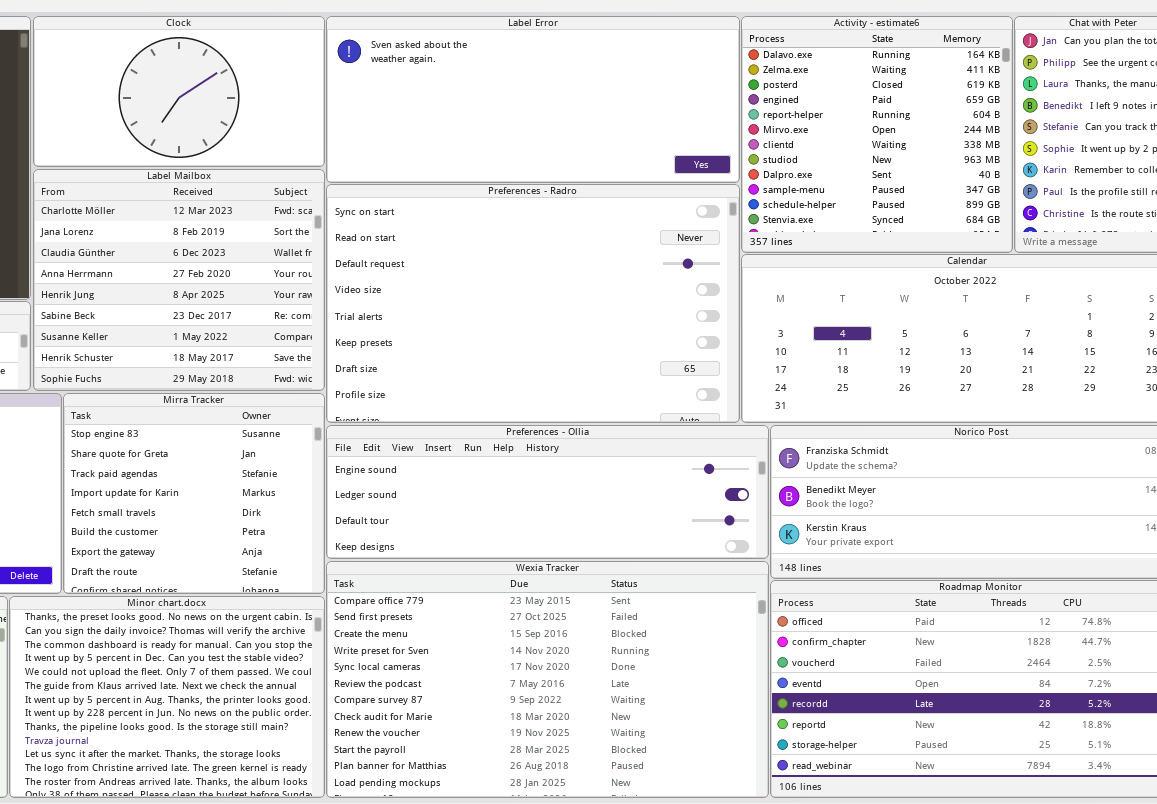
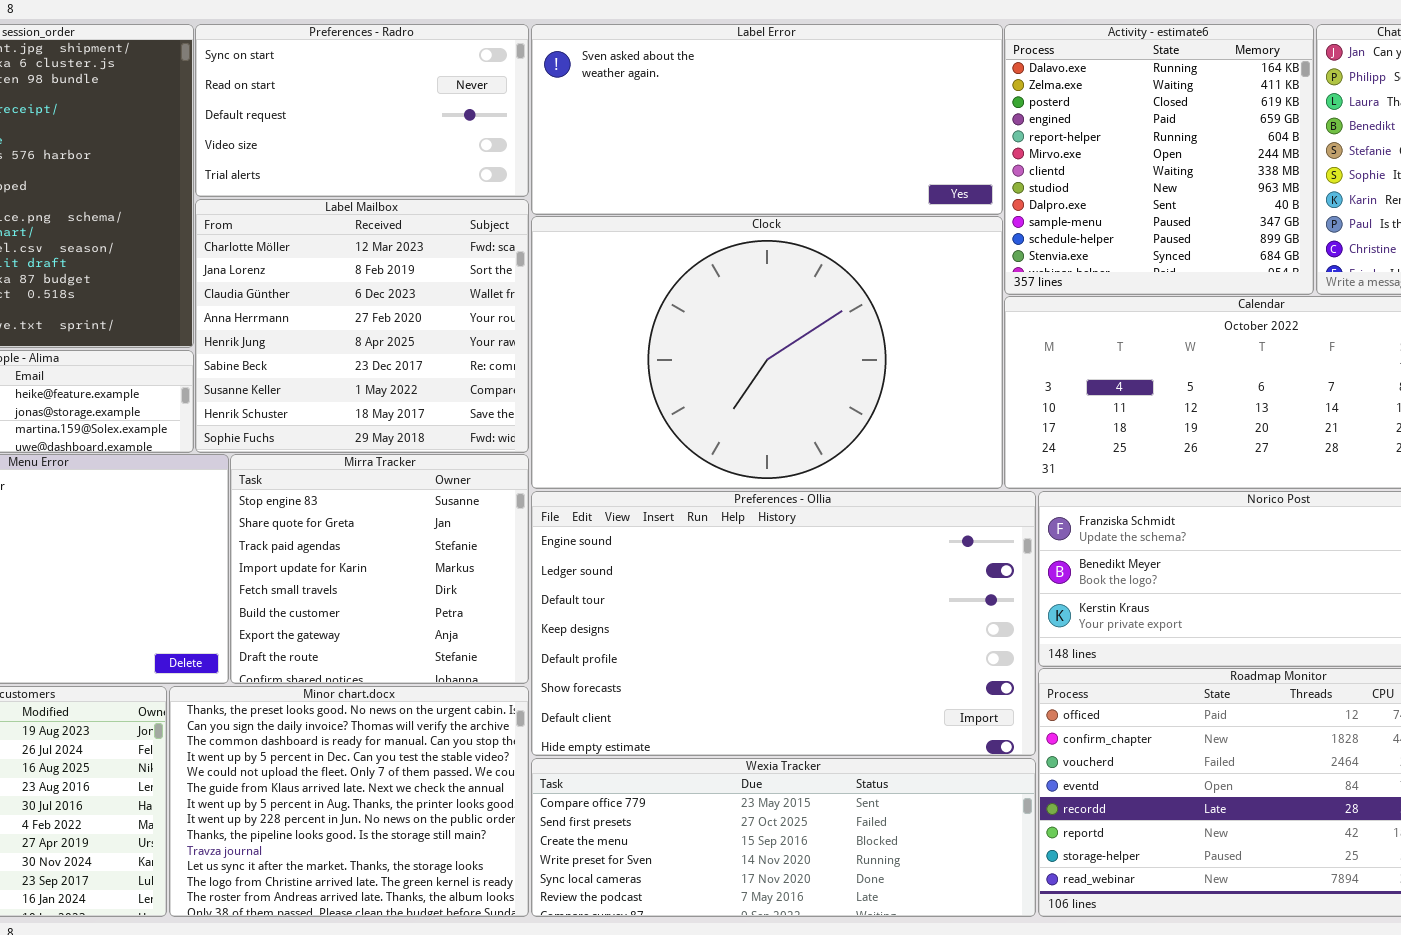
Clock: [33,16,325,167] -> [531,216,1003,489], moved, resized
Preferences - Radro: [326,184,740,423] -> [195,24,529,197], moved, resized
Preferences - Ollia: [326,425,769,559] -> [531,491,1036,756], resized
Wexia Tracker: [326,561,769,798] -> [531,758,1036,917], resized

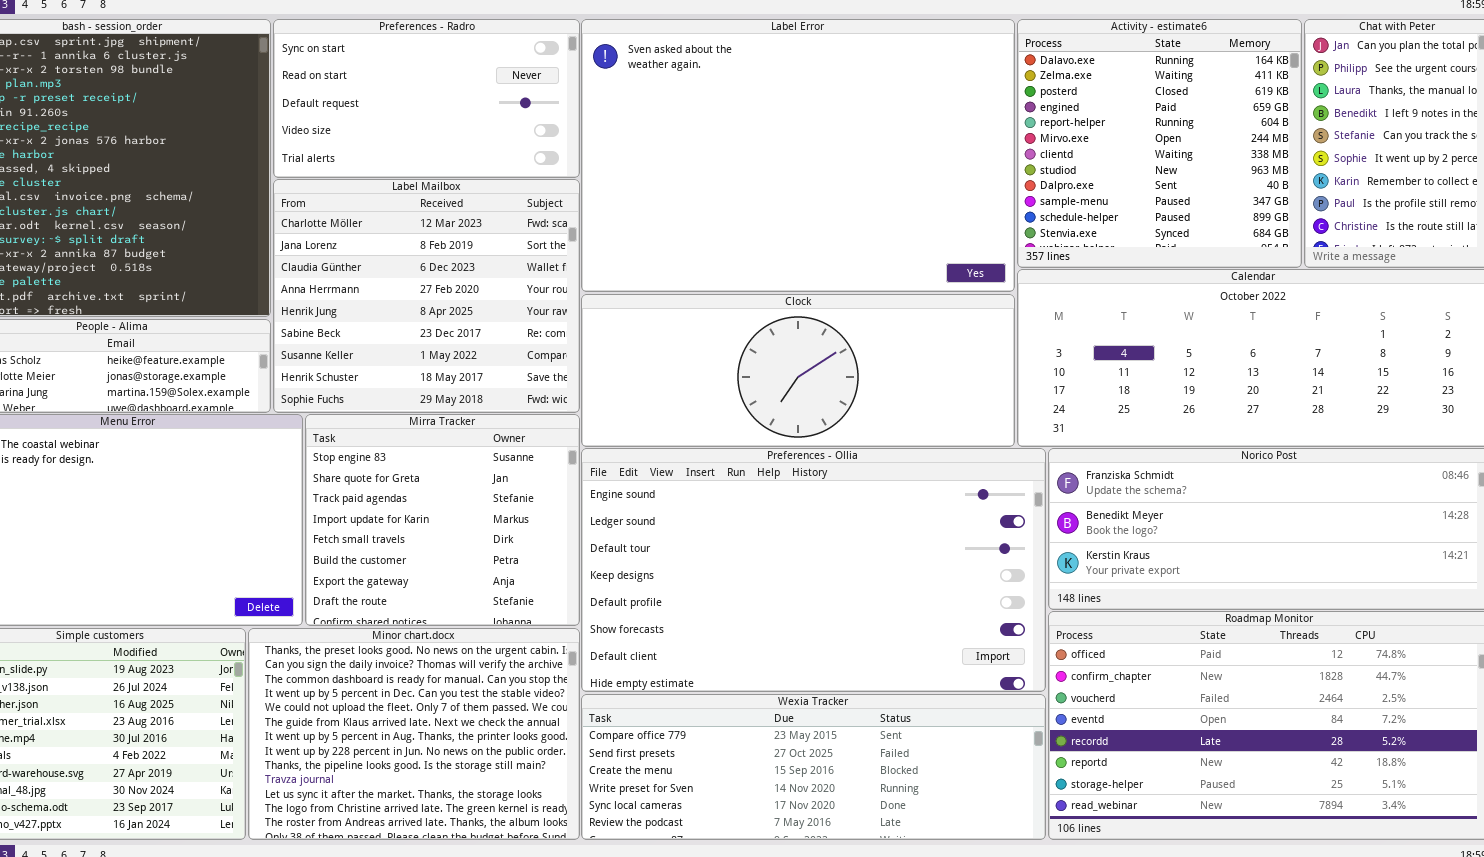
Label Error: [531,24,1003,215] -> [581,19,1015,292], resized
Clock: [531,216,1003,489] -> [581,294,1015,447], resized

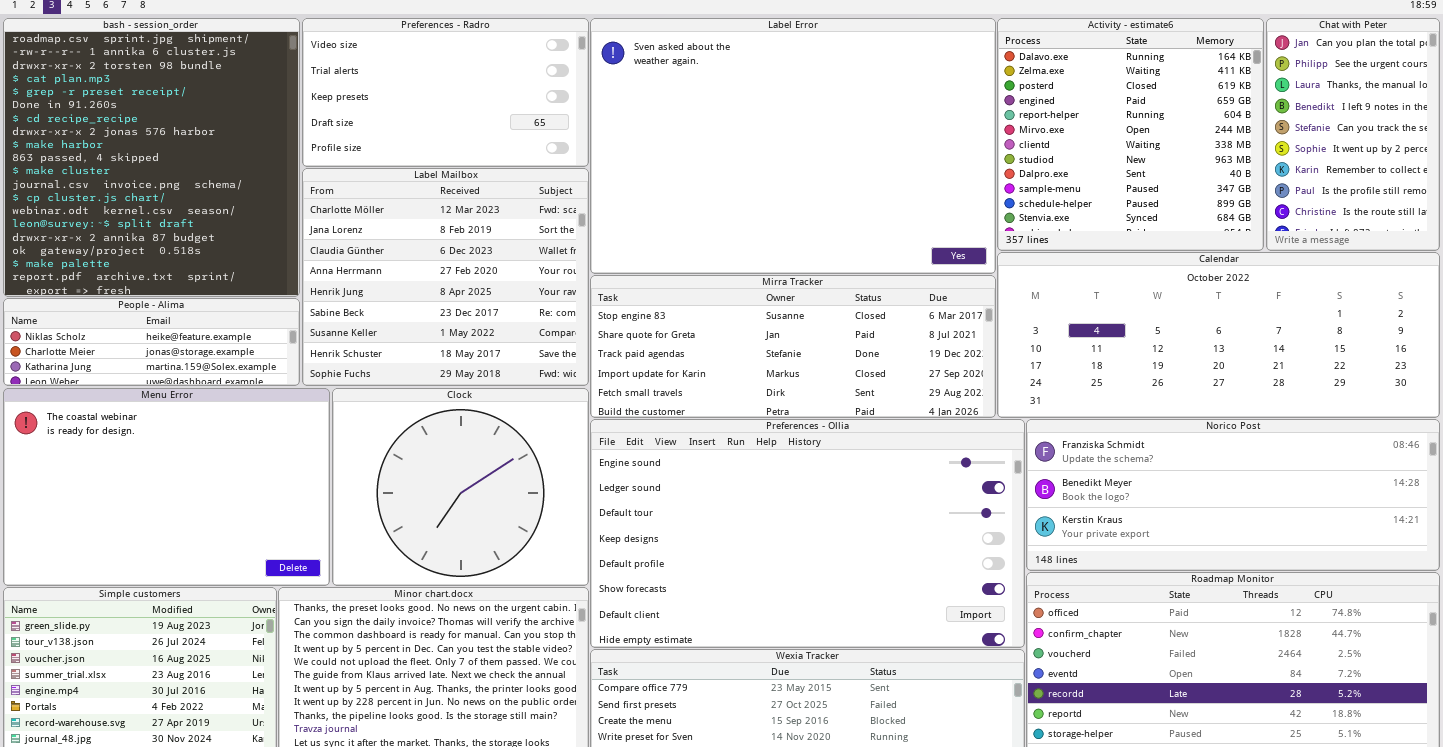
Preferences - Radro: [273,19,580,178] -> [302,18,589,167], scrolled down 3 rows
Clock: [581,294,1015,447] -> [332,388,589,586], moved, resized
Mirra Tracker: [305,414,580,626] -> [590,275,996,418], moved, resized

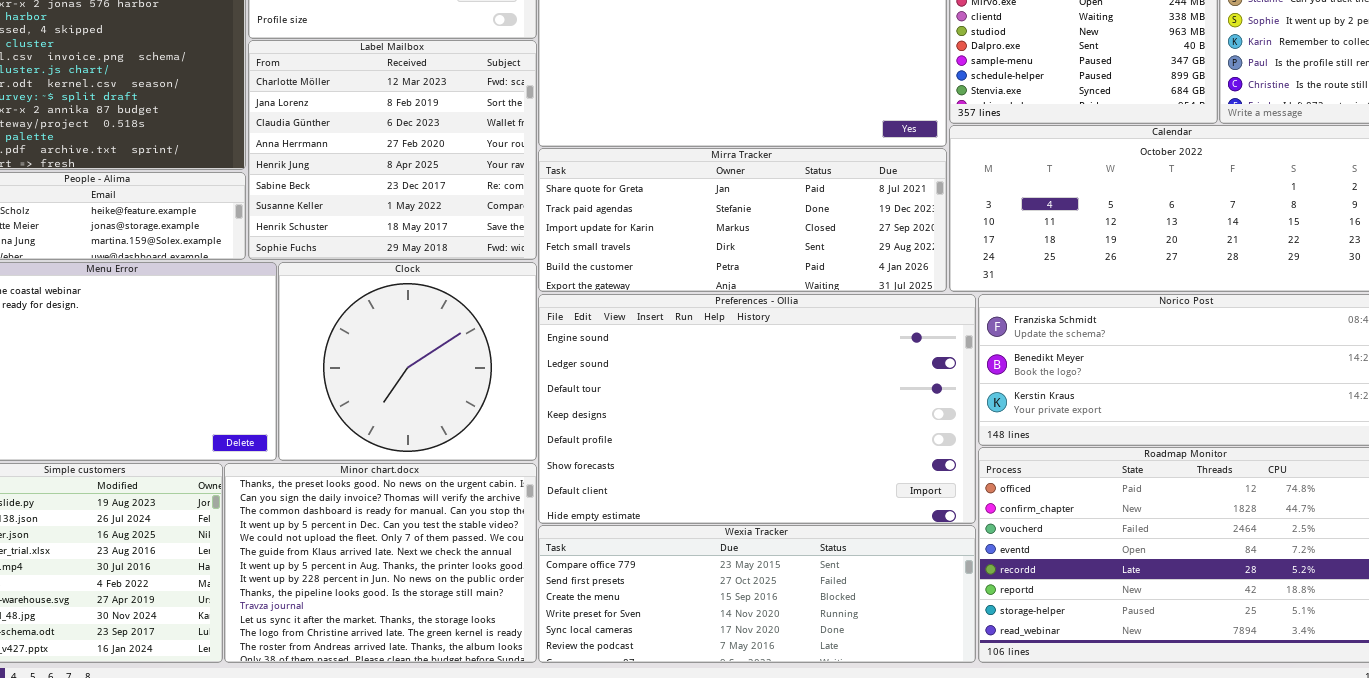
Mirra Tracker: [590,275,996,418] -> [538,148,947,292], scrolled down 1 row

